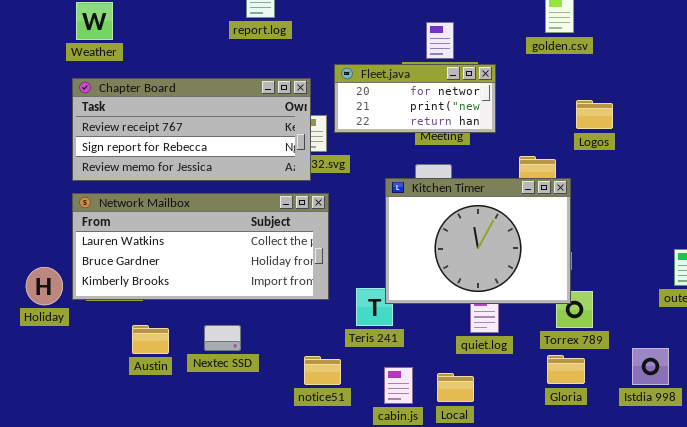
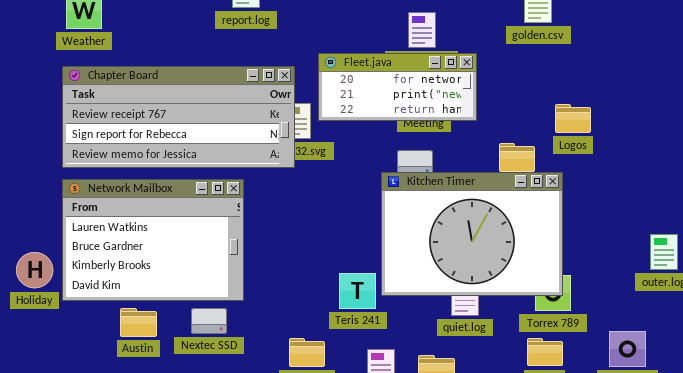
Logos: [576,100,613,129] -> [555,104,591,133], moved
Kitchen Timer: [385,178,571,304] -> [381,172,563,296], moved
Network Mailbox: [72,193,329,300] -> [62,179,244,301], resized

